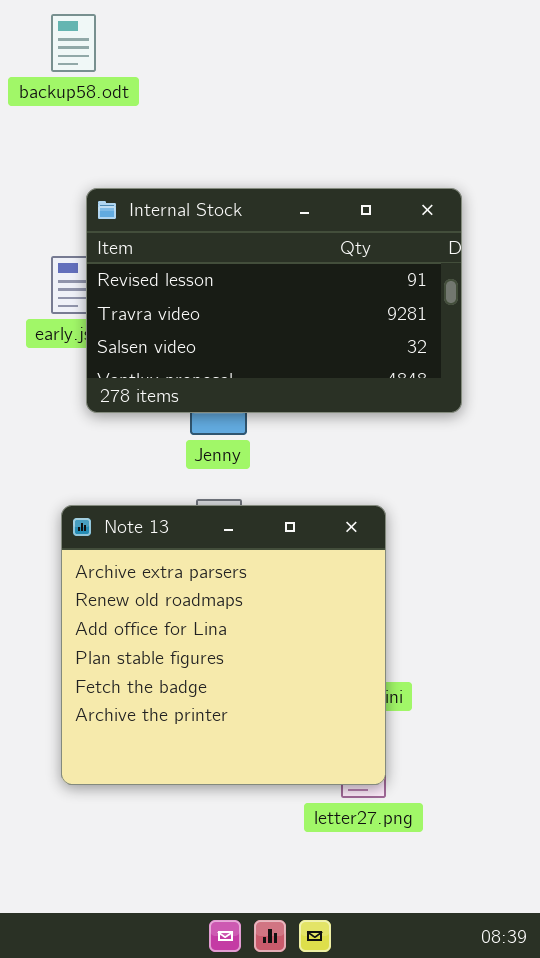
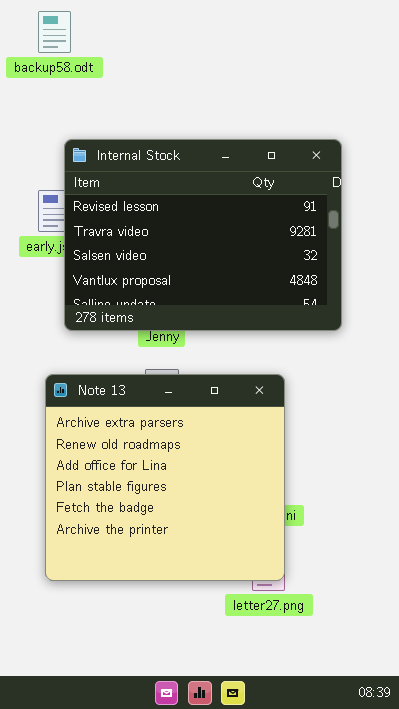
Internal Stock: [86,188,462,413] -> [64,139,342,331], resized

